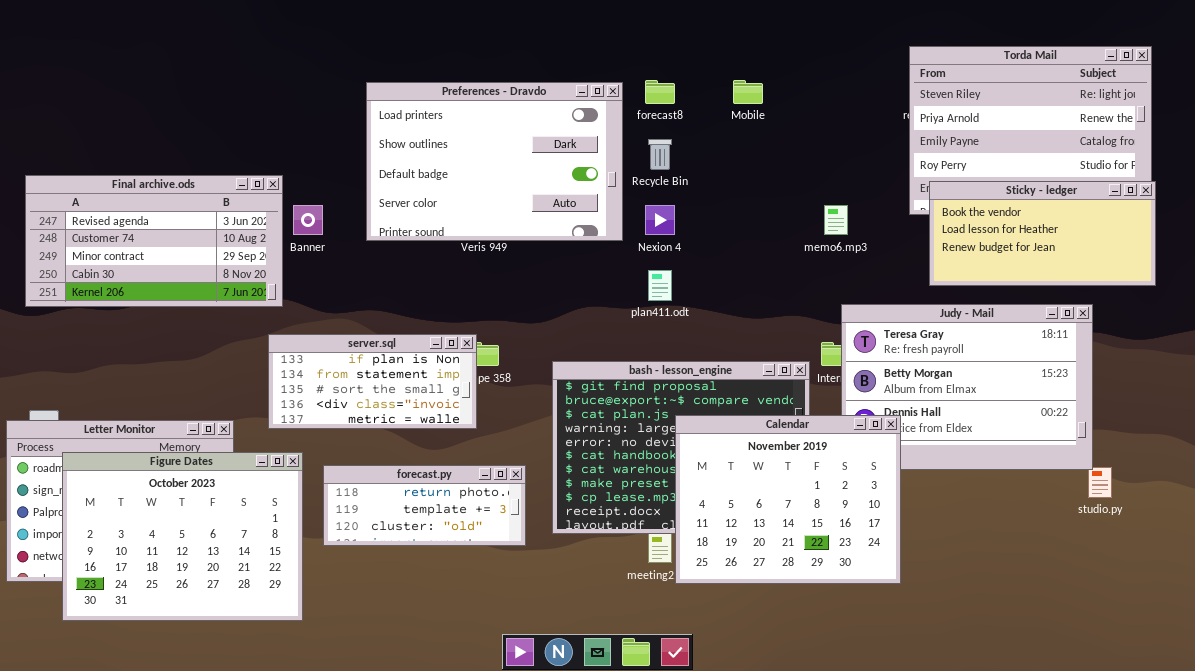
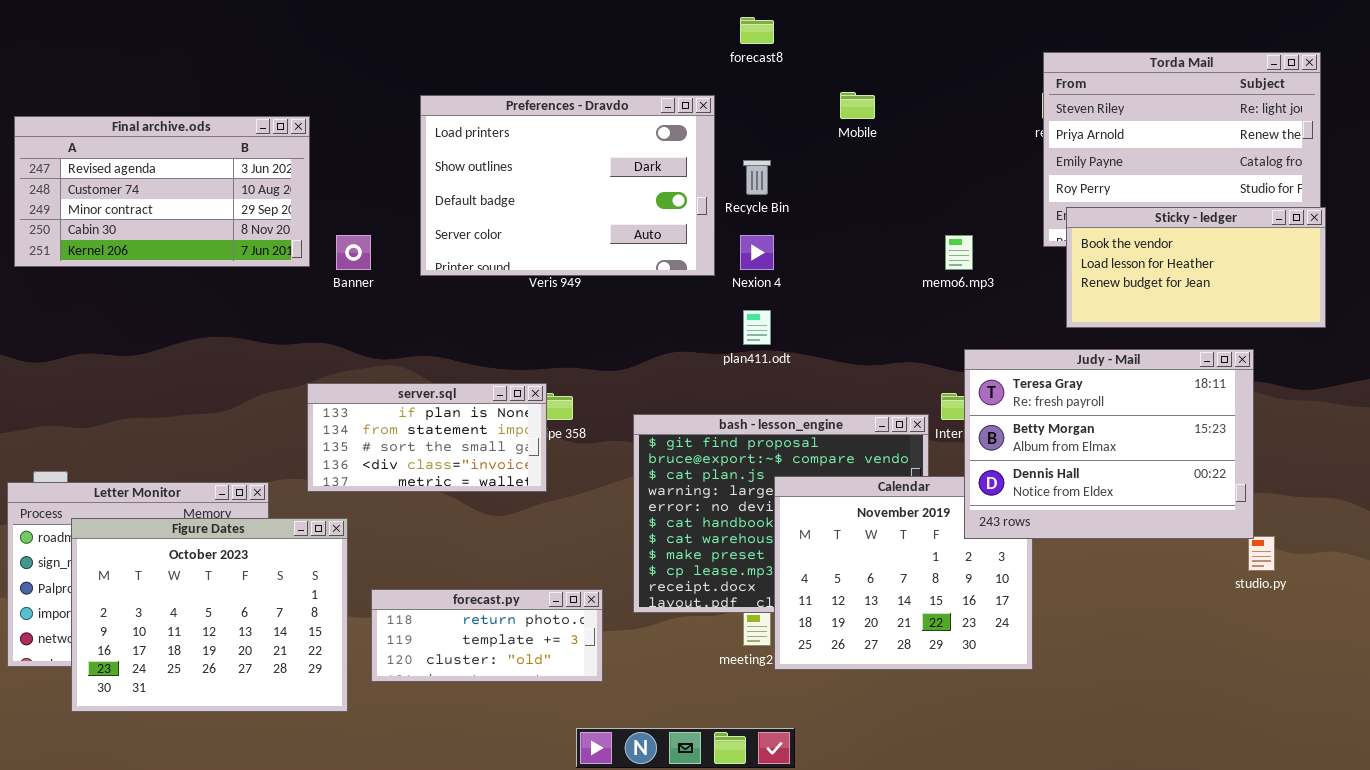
forecast8: [645,80,675,104] -> [740,17,774,44], moved
Final archive.ods: [25,175,283,307] -> [14,116,310,267], moved
Judy - Mail: [841,304,1093,470] -> [964,349,1254,539], raised
forecast.py: [323,465,526,546] -> [371,589,603,682], moved

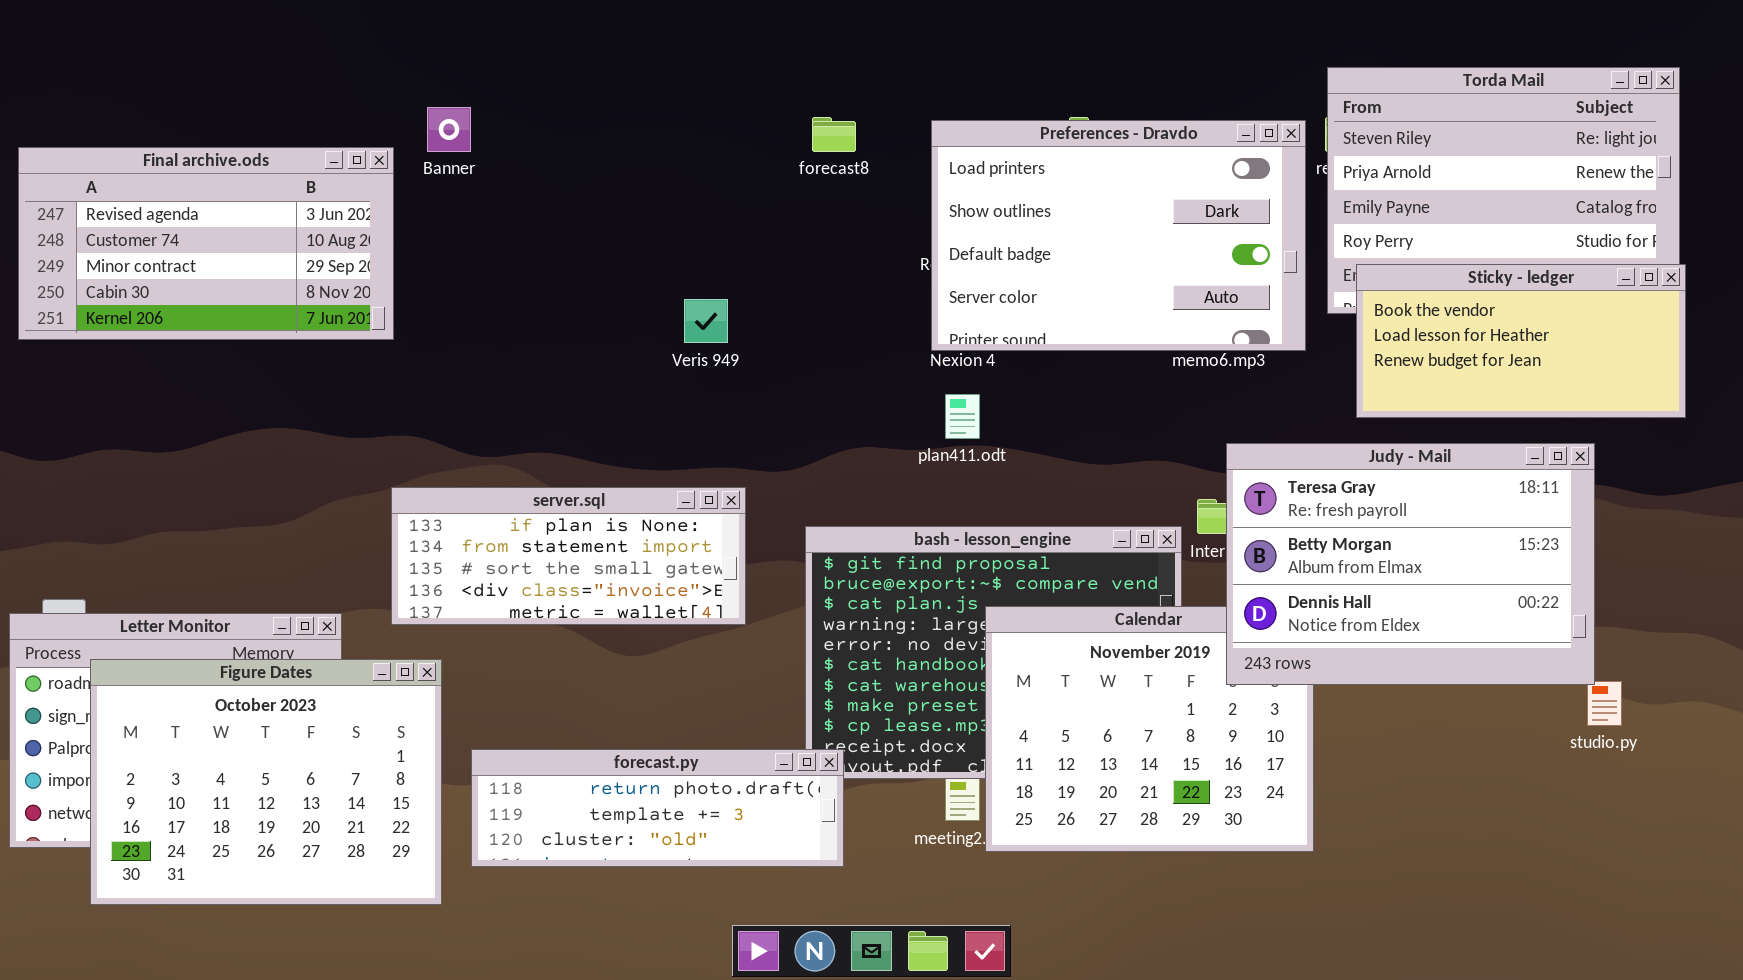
forecast8: [740,17,774,44] -> [812,117,856,152], moved
Preferences - Dravdo: [420,95,715,276] -> [931,120,1306,351], moved
Banner: [336,235,371,270] -> [427,107,471,152], moved
server.sql: [307,383,547,492] -> [391,487,746,625], resized
forecast.py: [371,589,603,682] -> [471,749,844,867], resized

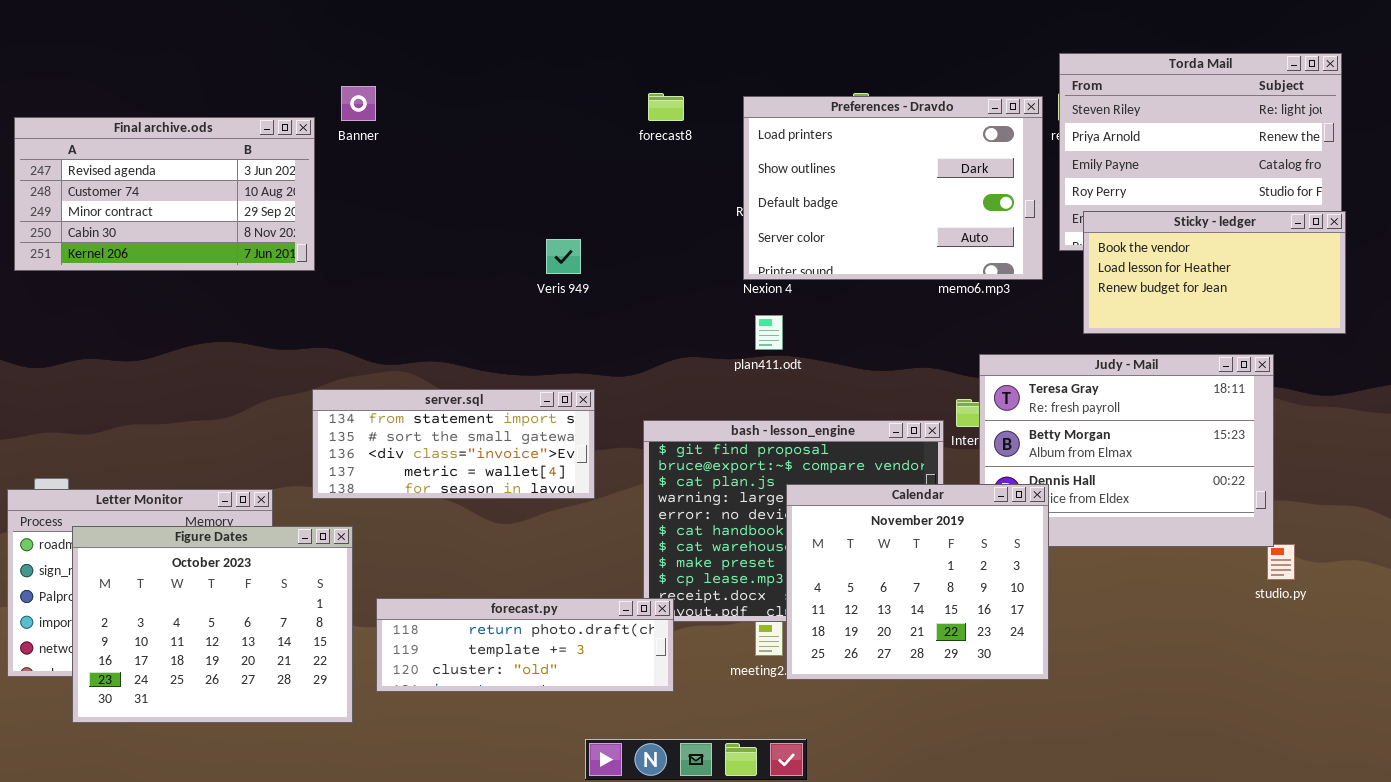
server.sql: [391,487,746,625] -> [312,389,595,499], scrolled down 1 row
Calendar: [985,606,1314,852] -> [786,484,1049,680], raised

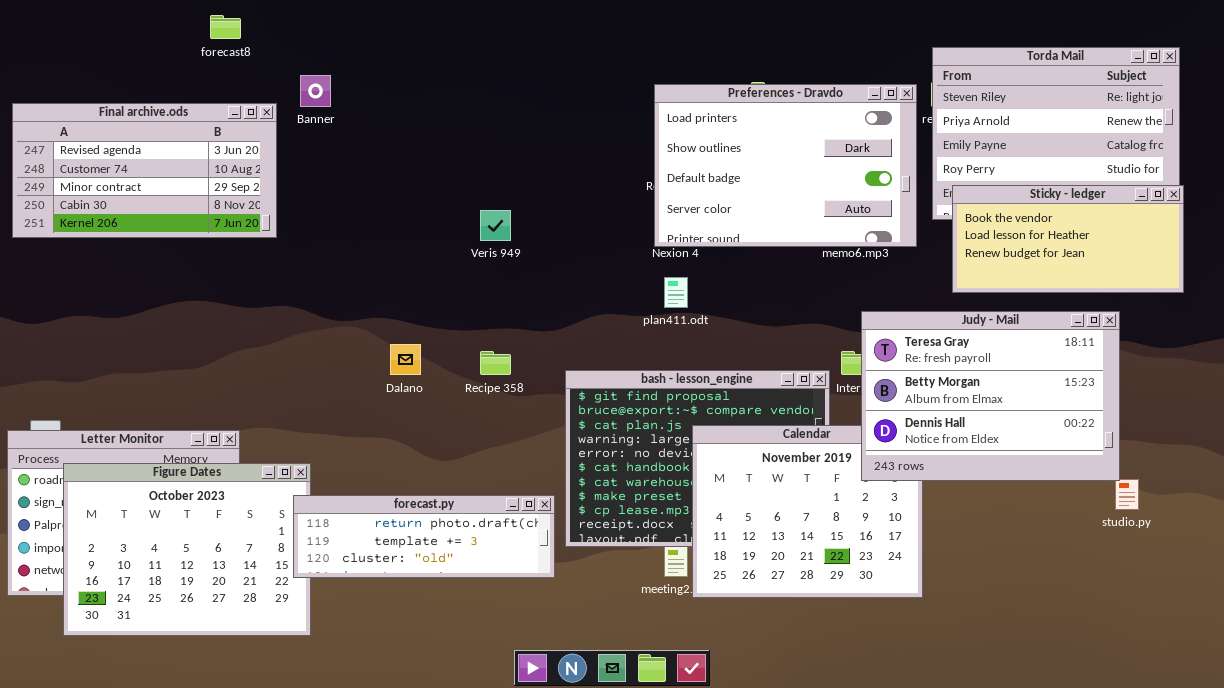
forecast8: [648,93,684,121] -> [210,15,241,39], moved
Judy - Mail: [979,354,1274,547] -> [861,311,1120,481], raised
server.sql: [312,389,595,499] -> none, closed
forecast.py: [376,598,674,692] -> [293,495,555,578], moved

